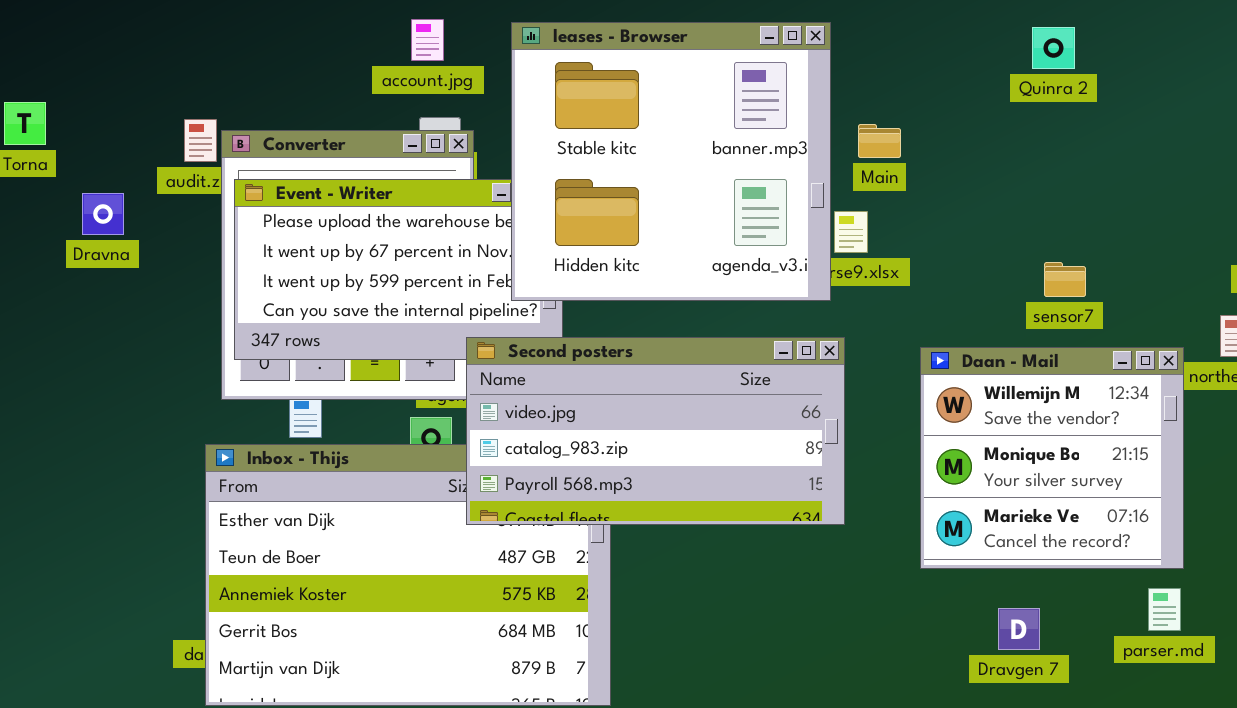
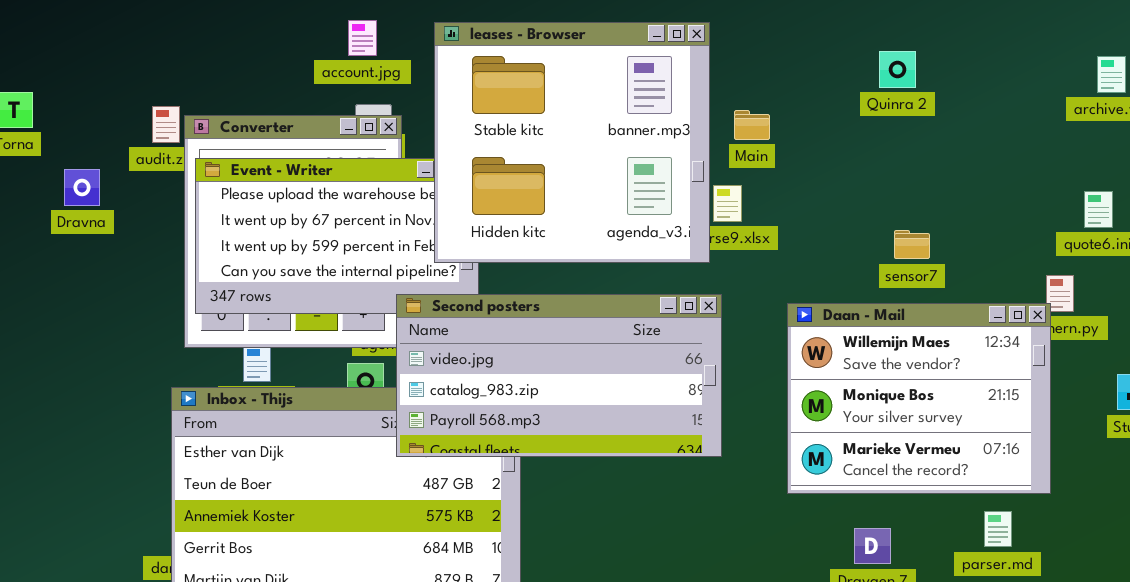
Quinra 2: [1032,27,1075,69] -> [879,51,916,88], moved
Daan - Mail: [920,347,1184,569] -> [787,303,1051,494], resized

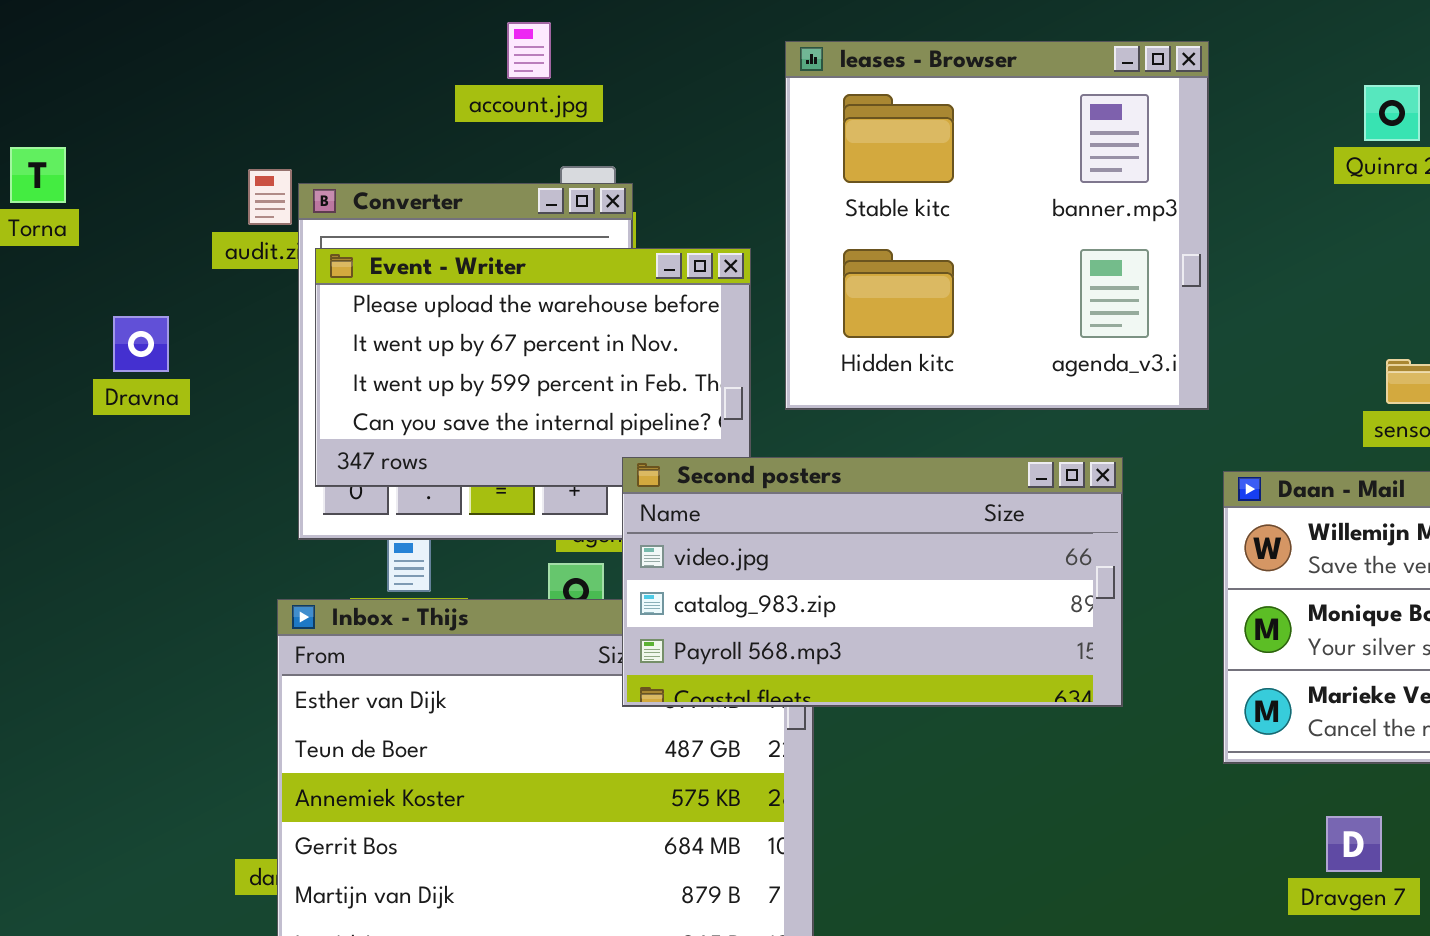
account.jpg: [348,20,377,56] -> [507,22,551,79], moved
leases - Browser: [434,22,710,263] -> [785,41,1209,410], moved
Dravna: [64,169,100,206] -> [113,316,169,372], moved

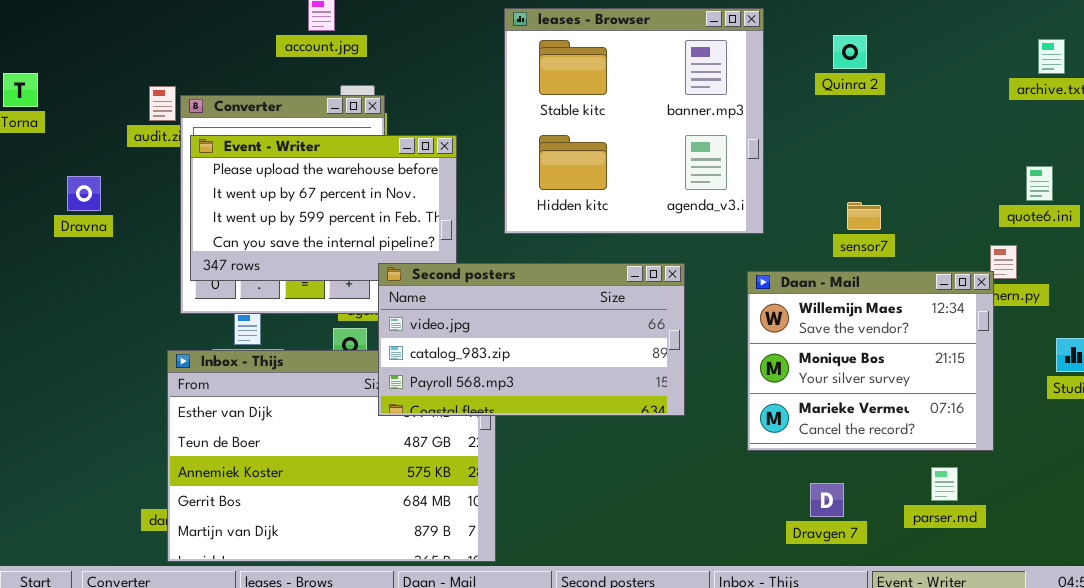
leases - Browser: [785,41,1209,410] -> [504,8,764,234], moved

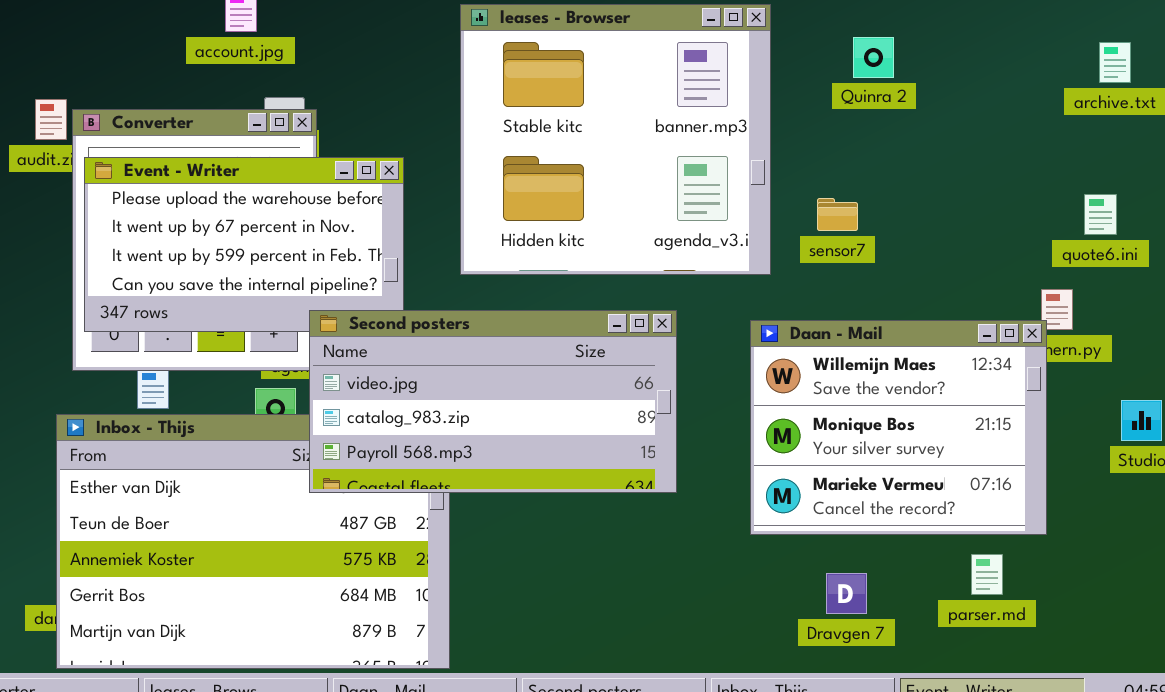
sensor7: [847,202,881,230] -> [817,198,858,231], moved

